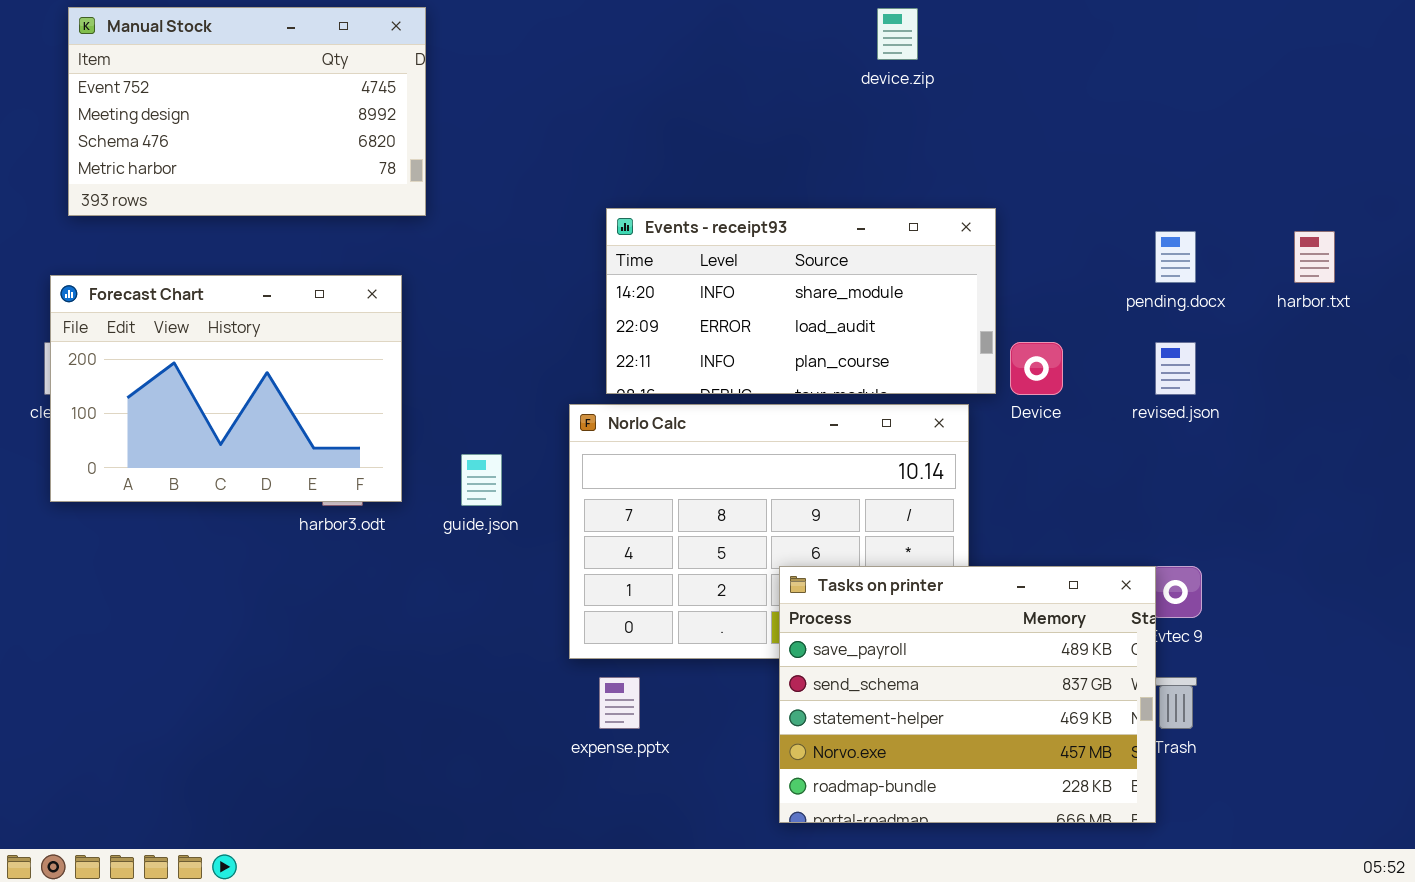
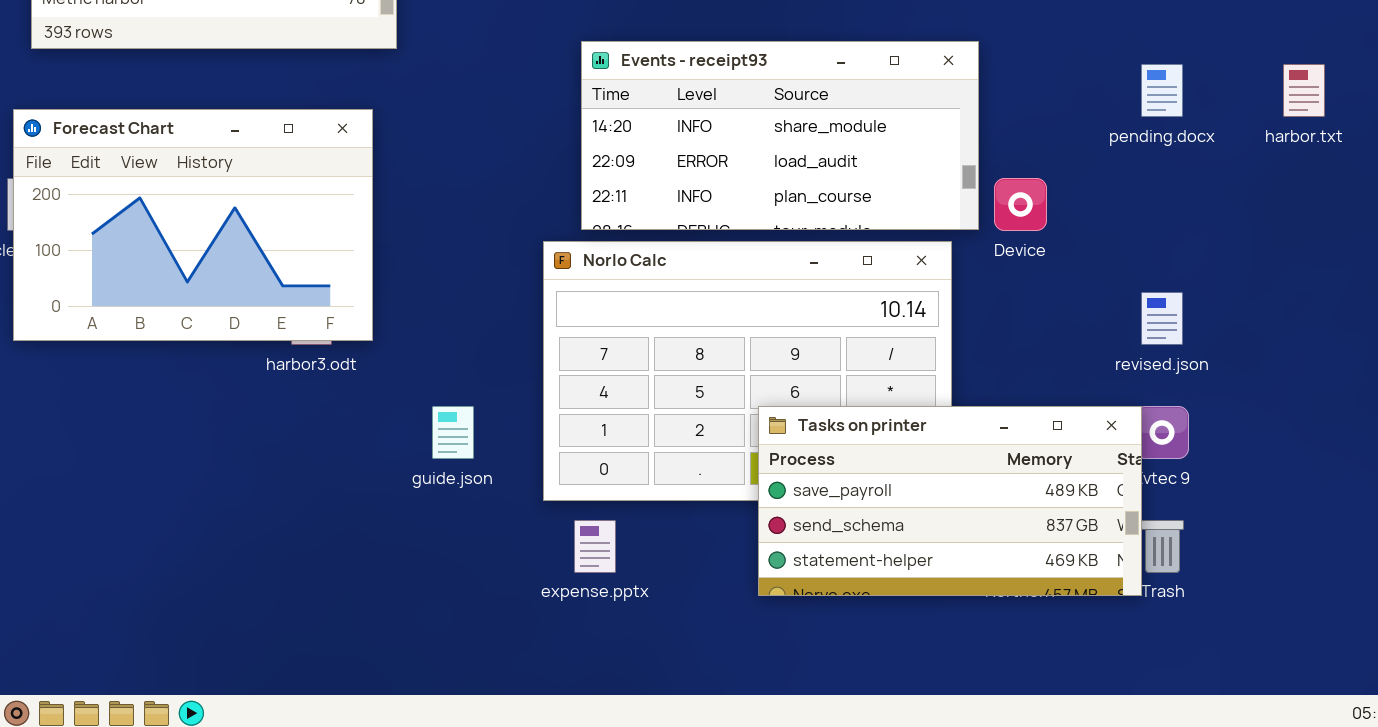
revised.json: [1155,342,1196,395] -> [1141,292,1183,345], moved
guide.json: [461,454,502,506] -> [432,406,474,459], moved
Tasks on printer: [779,566,1156,823] -> [758,406,1142,596], resized

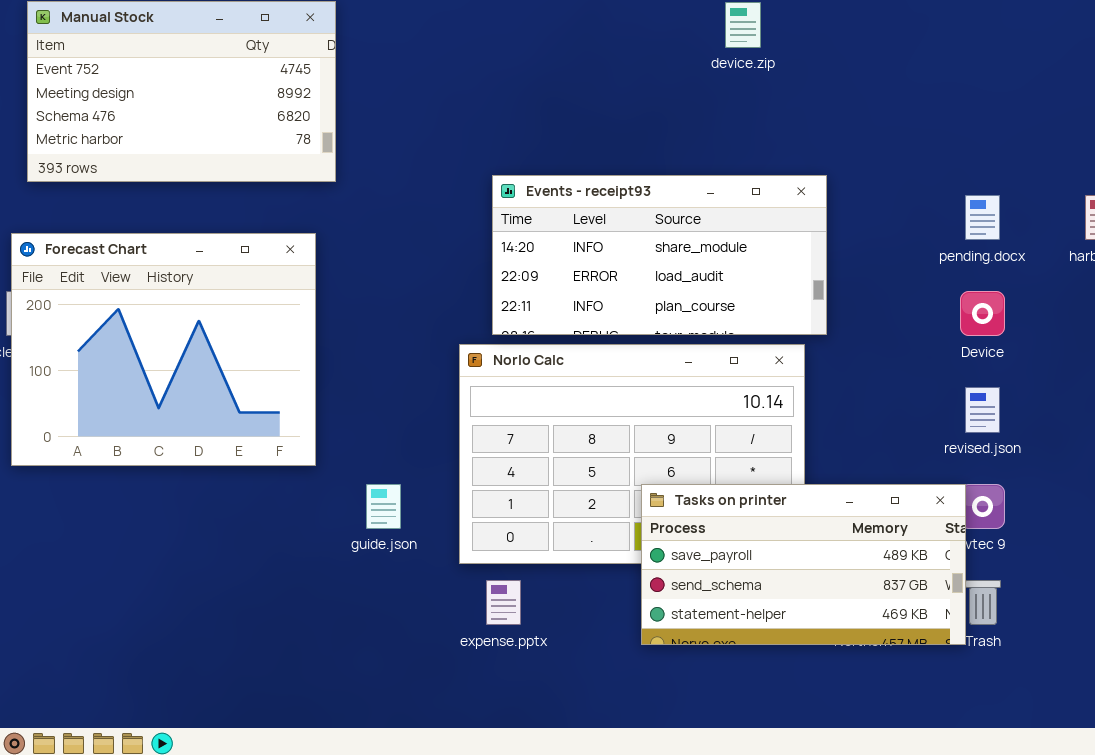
Forecast Chart: [13,109,373,341] -> [11,233,316,466], resized
Device: [994,178,1047,231] -> [960,291,1005,336], moved

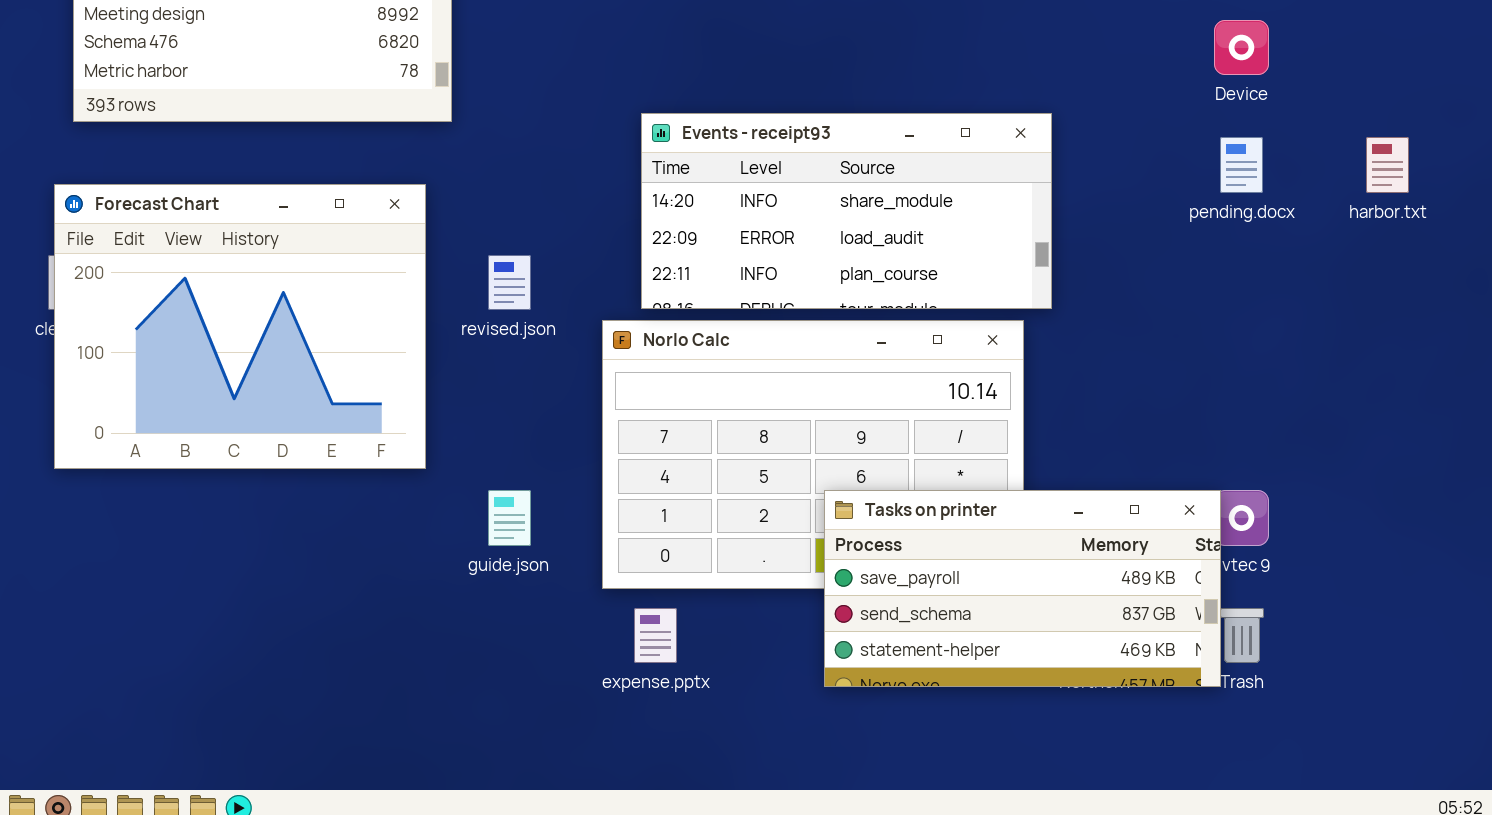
Device: [960,291,1005,336] -> [1214,20,1269,75], moved
revised.json: [965,387,1000,433] -> [488,255,531,310], moved

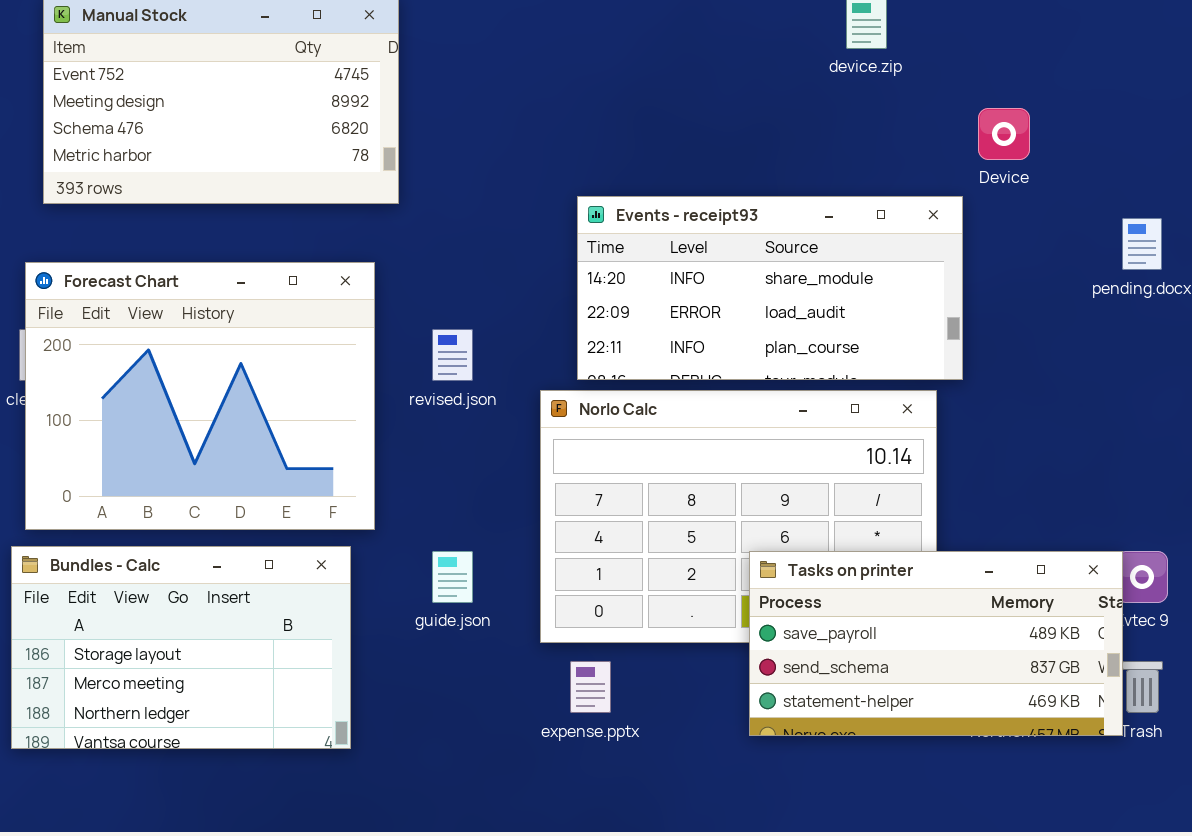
Device: [1214,20,1269,75] -> [978,108,1030,160], moved
Bundles - Calc: none -> [11,546,351,749], opened

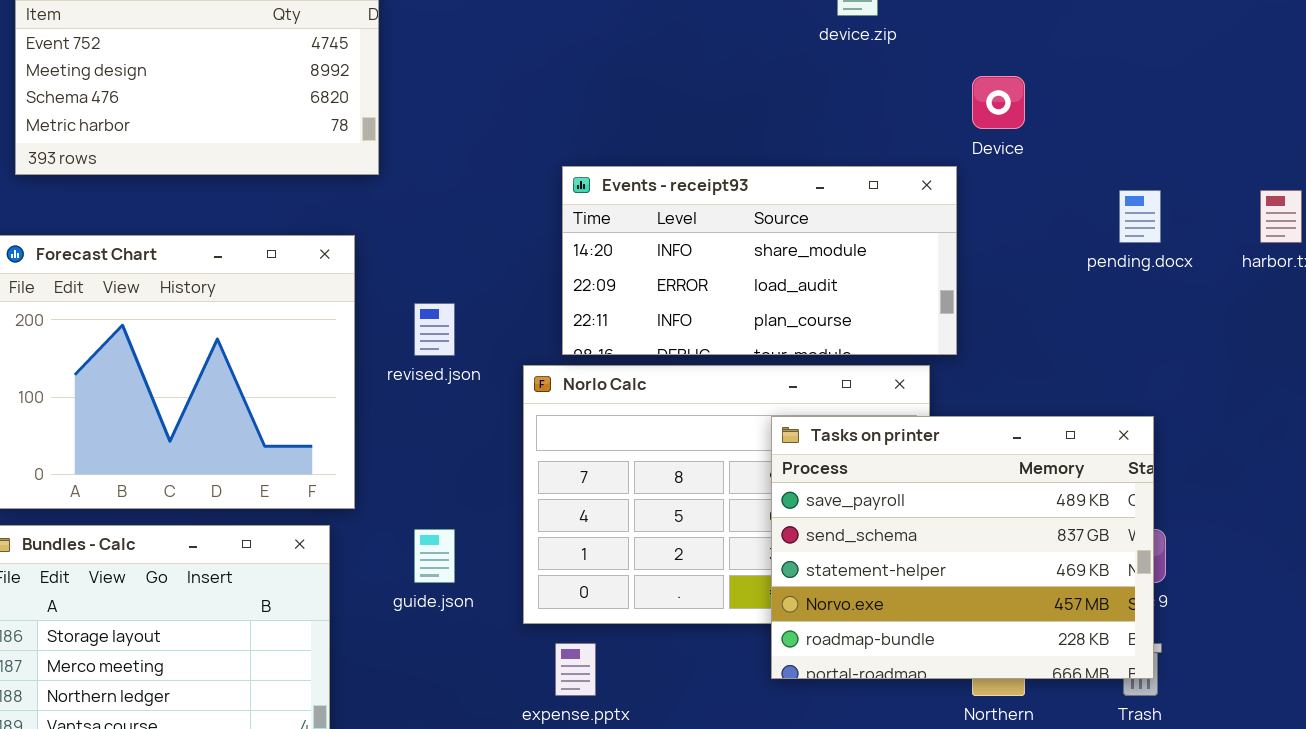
Tasks on printer: [749,551,1123,736] -> [771,416,1154,679], moved, resized

